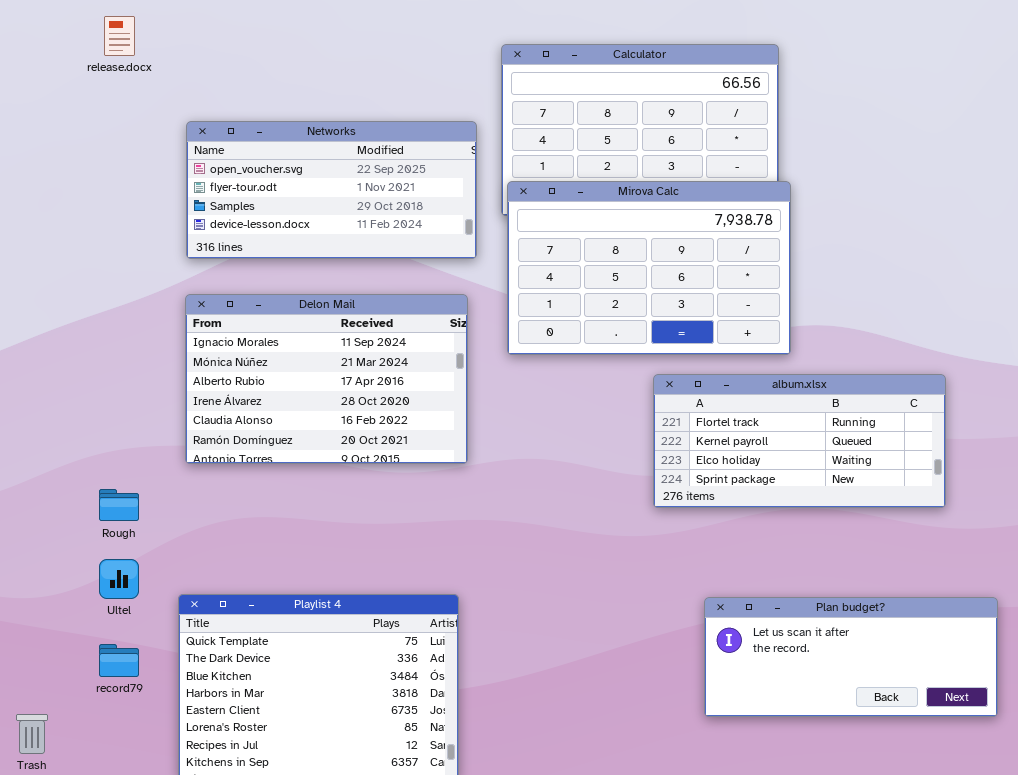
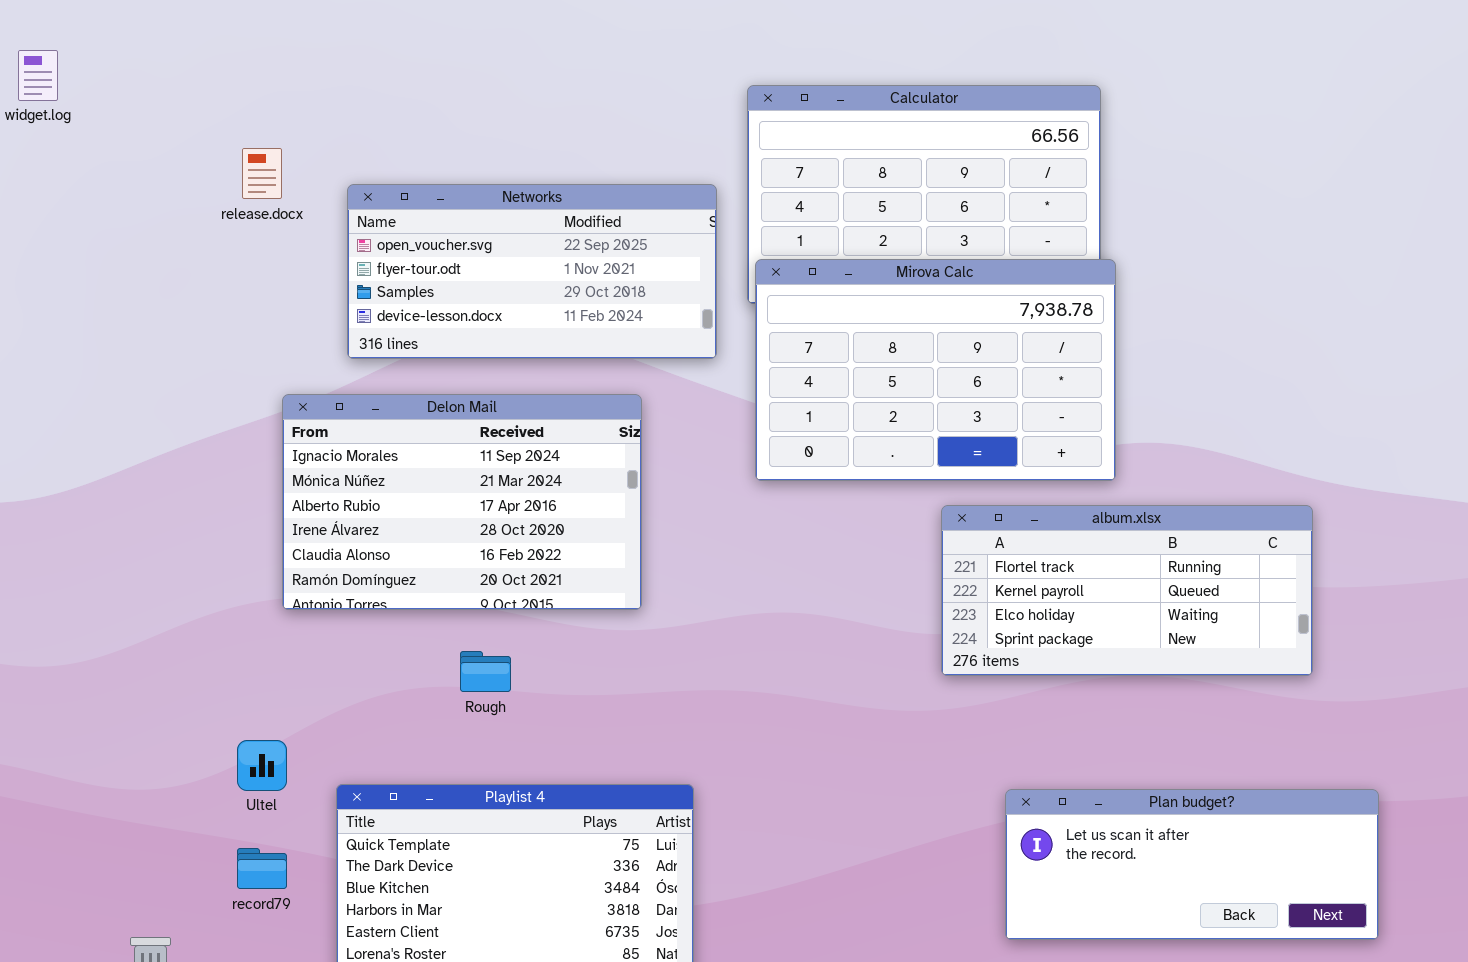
release.docx: [104,16,135,56] -> [242,148,282,199], moved
Delon Mail: [185,294,468,464] -> [282,394,642,610], moved
Rough: [99,489,139,521] -> [460,651,511,692], moved

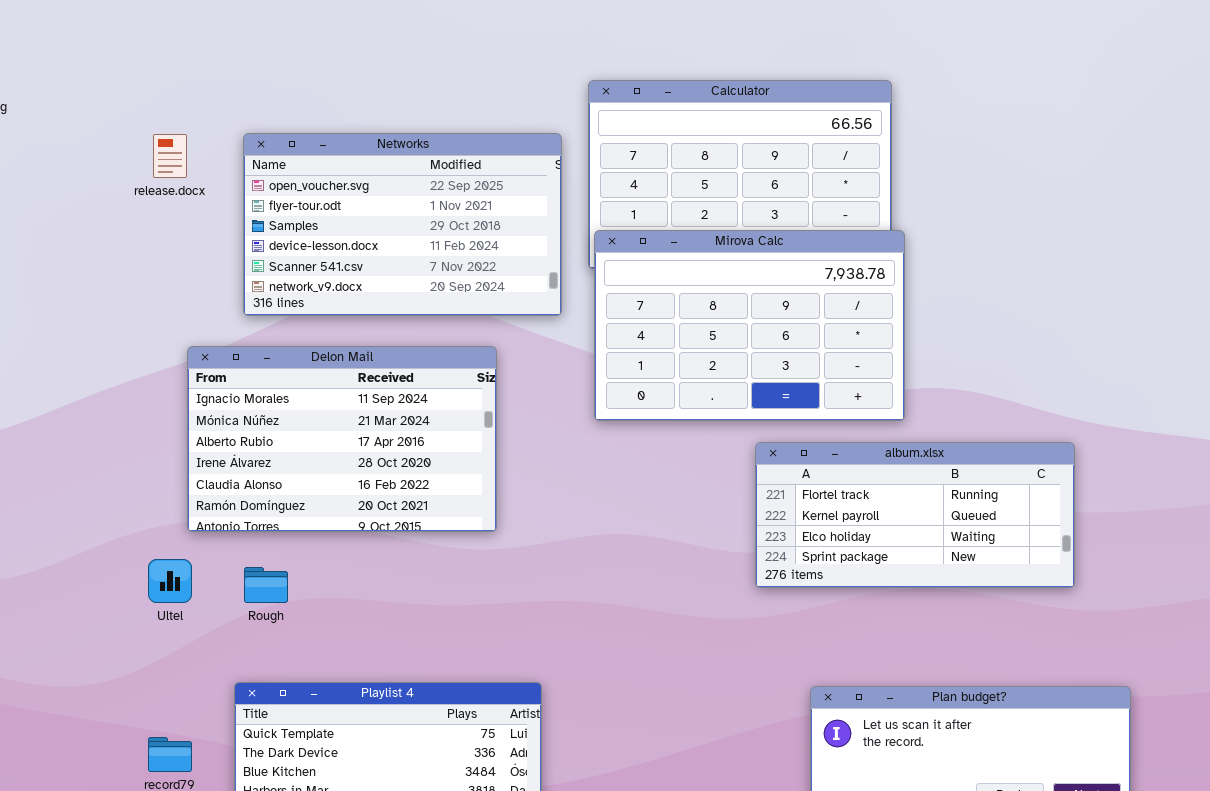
Networks: [347,184,717,359] -> [243,133,562,316], resized
Rough: [460,651,511,692] -> [244,567,288,603], moved
Ultel: [237,740,287,791] -> [148,559,192,603], moved

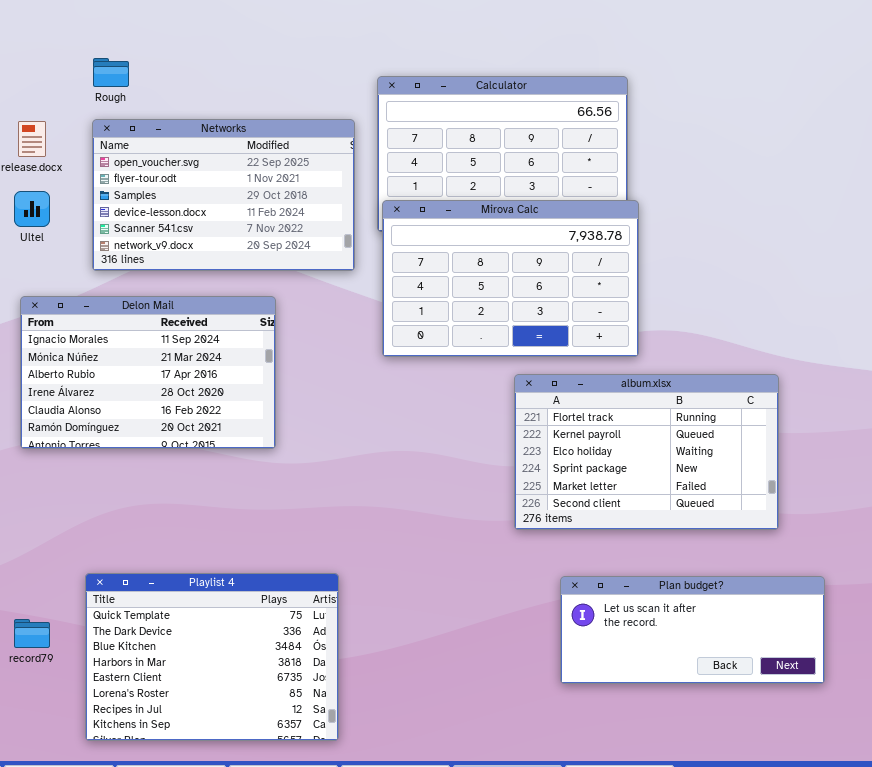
Delon Mail: [187,346,497,532] -> [20,296,276,449], moved
album.xlsx: [755,442,1075,588] -> [514,374,779,530], resized
Ultel: [148,559,192,603] -> [14,191,50,227], moved
Rough: [244,567,288,603] -> [93,58,129,87], moved

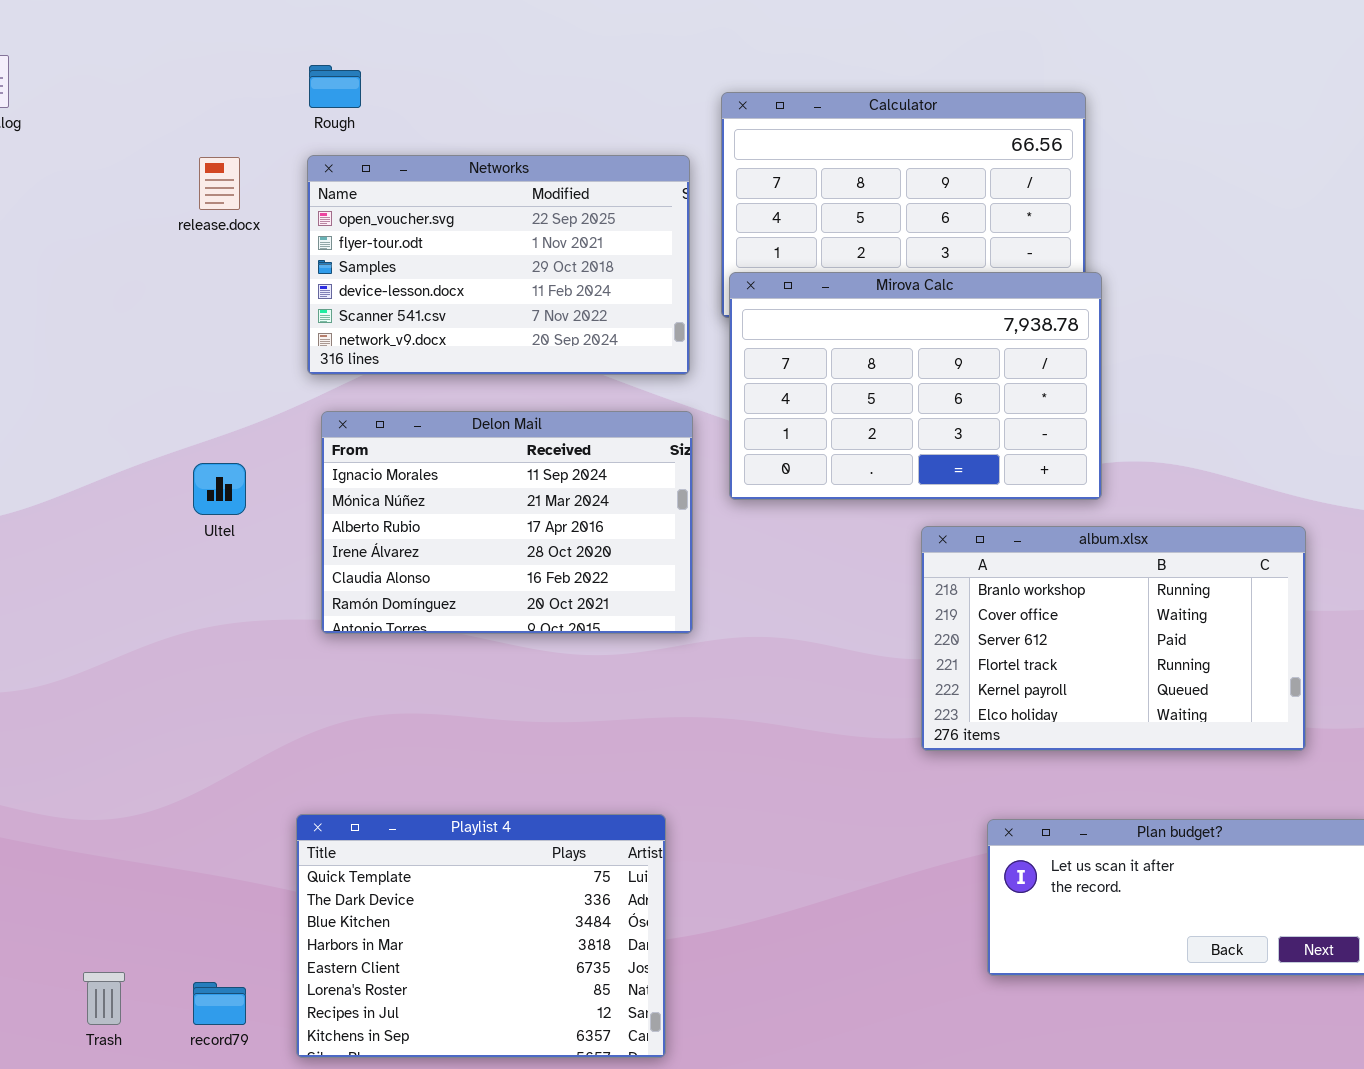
Ultel: [14,191,50,227] -> [193,463,246,515], moved
Delon Mail: [20,296,276,449] -> [321,411,693,634], moved
album.xlsx: [514,374,779,530] -> [921,526,1306,751], scrolled up 3 rows
record79: [14,619,50,648] -> [193,982,246,1025], moved

